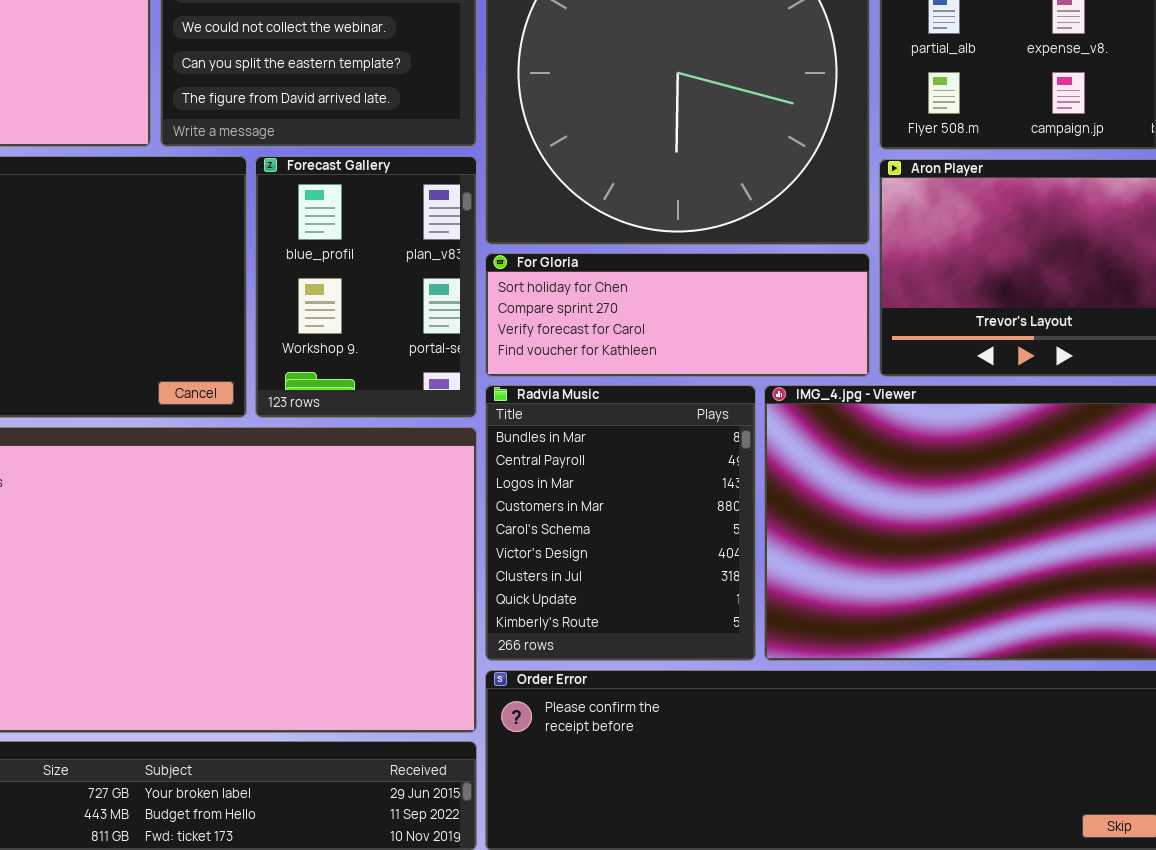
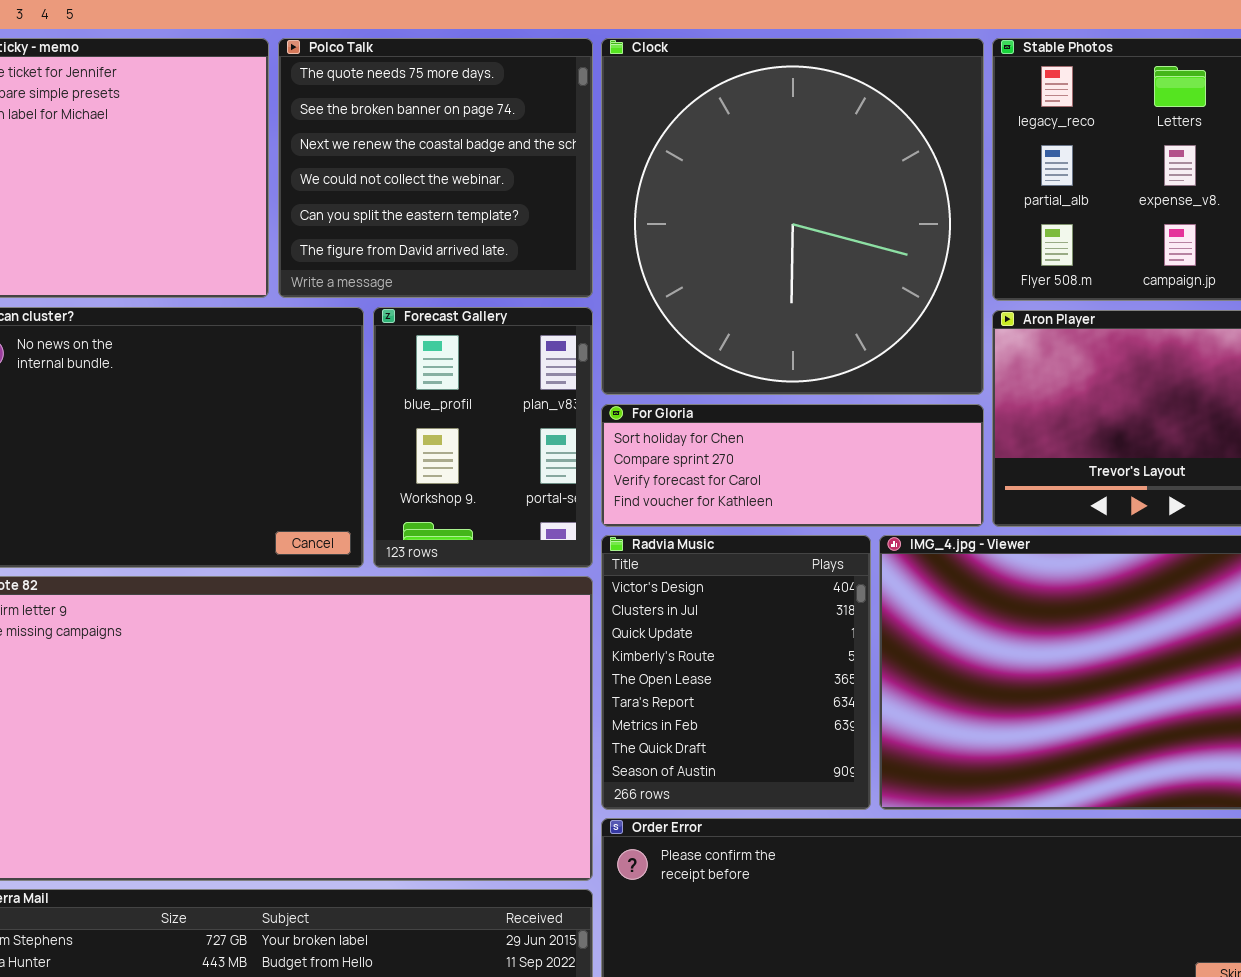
Radvia Music: [485,385,756,661] -> [601,535,871,810], scrolled down 5 rows

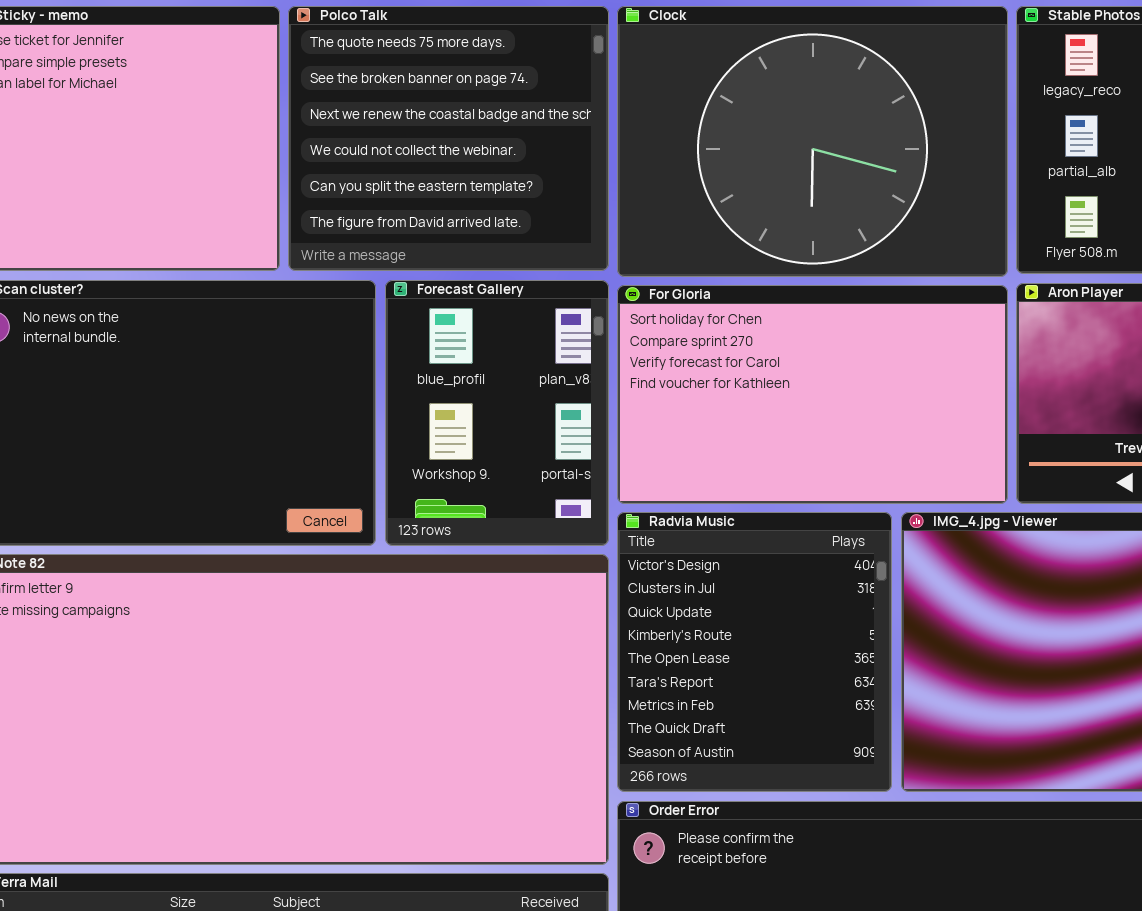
Clock: [601,38,984,395] -> [617,6,1008,277], resized
For Gloria: [601,404,984,527] -> [617,285,1008,504], resized

